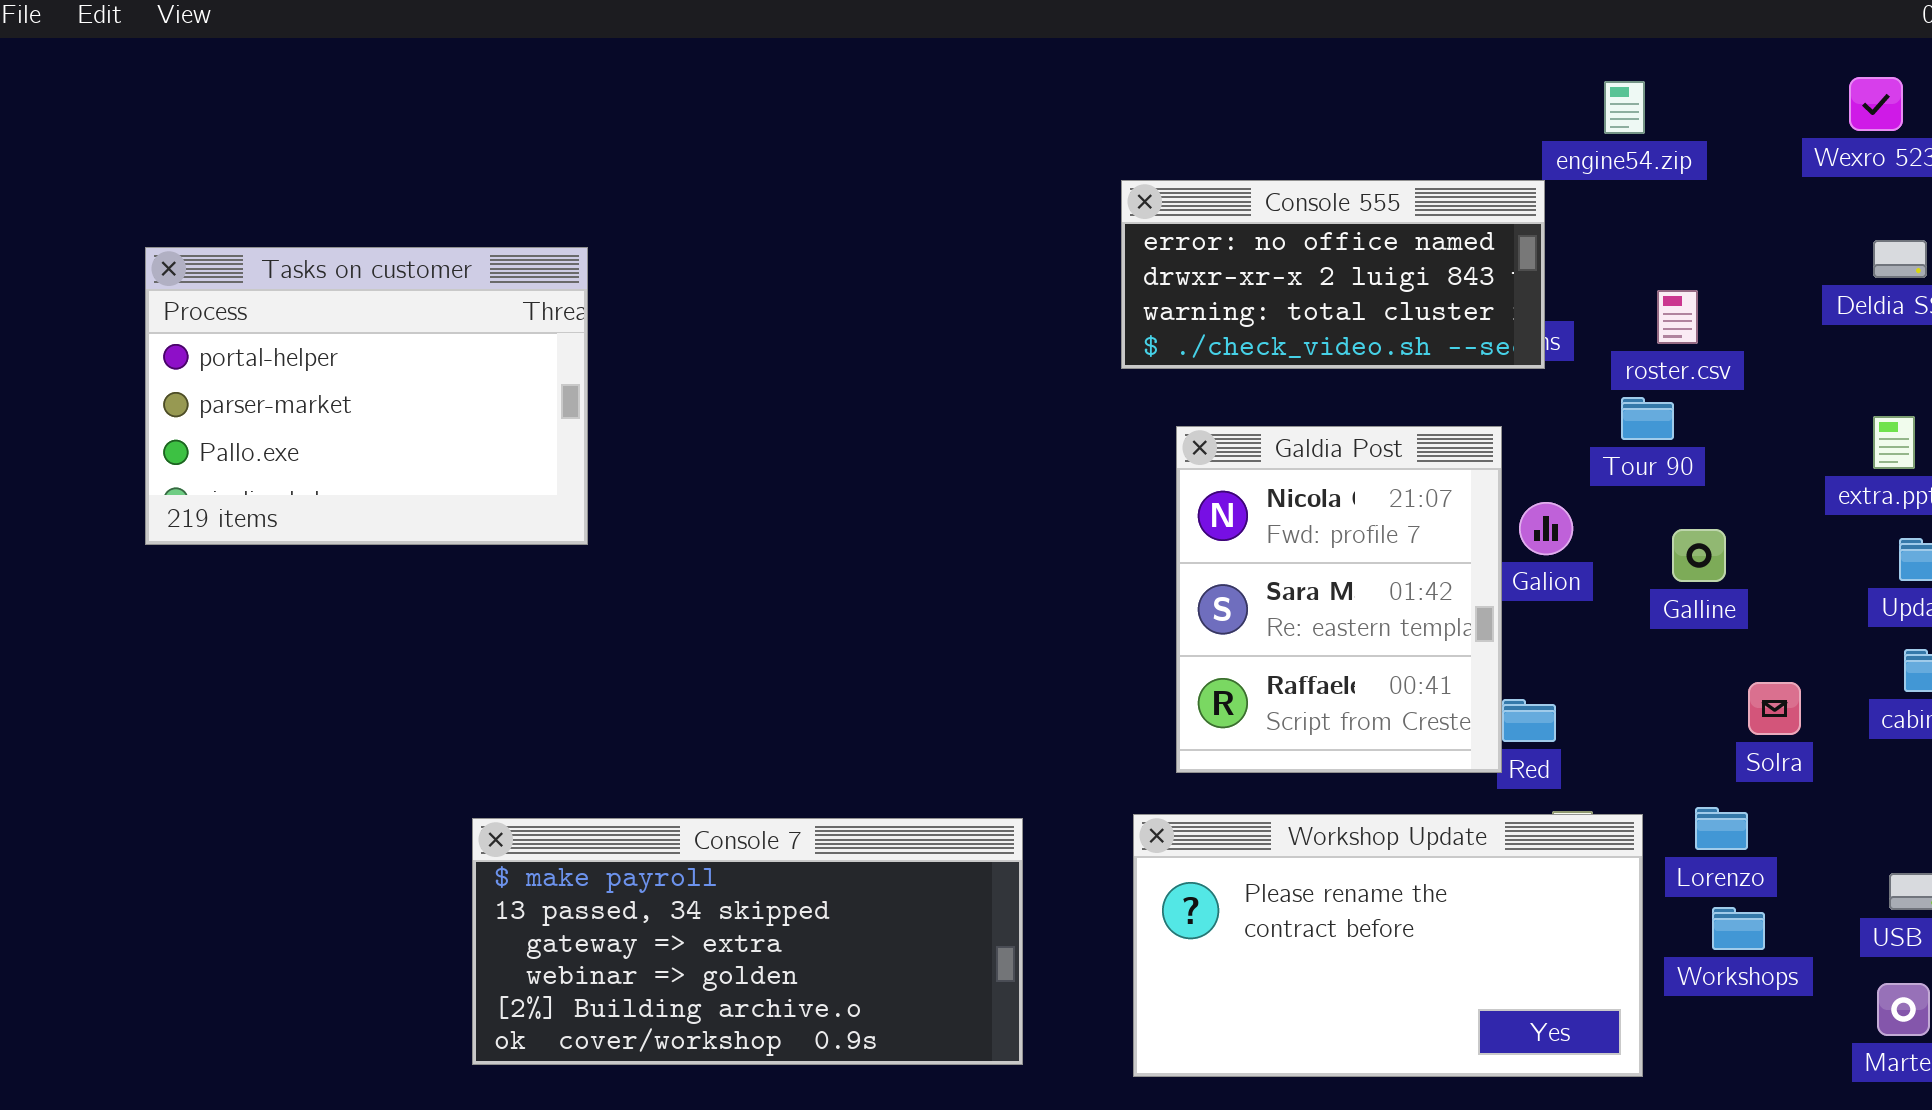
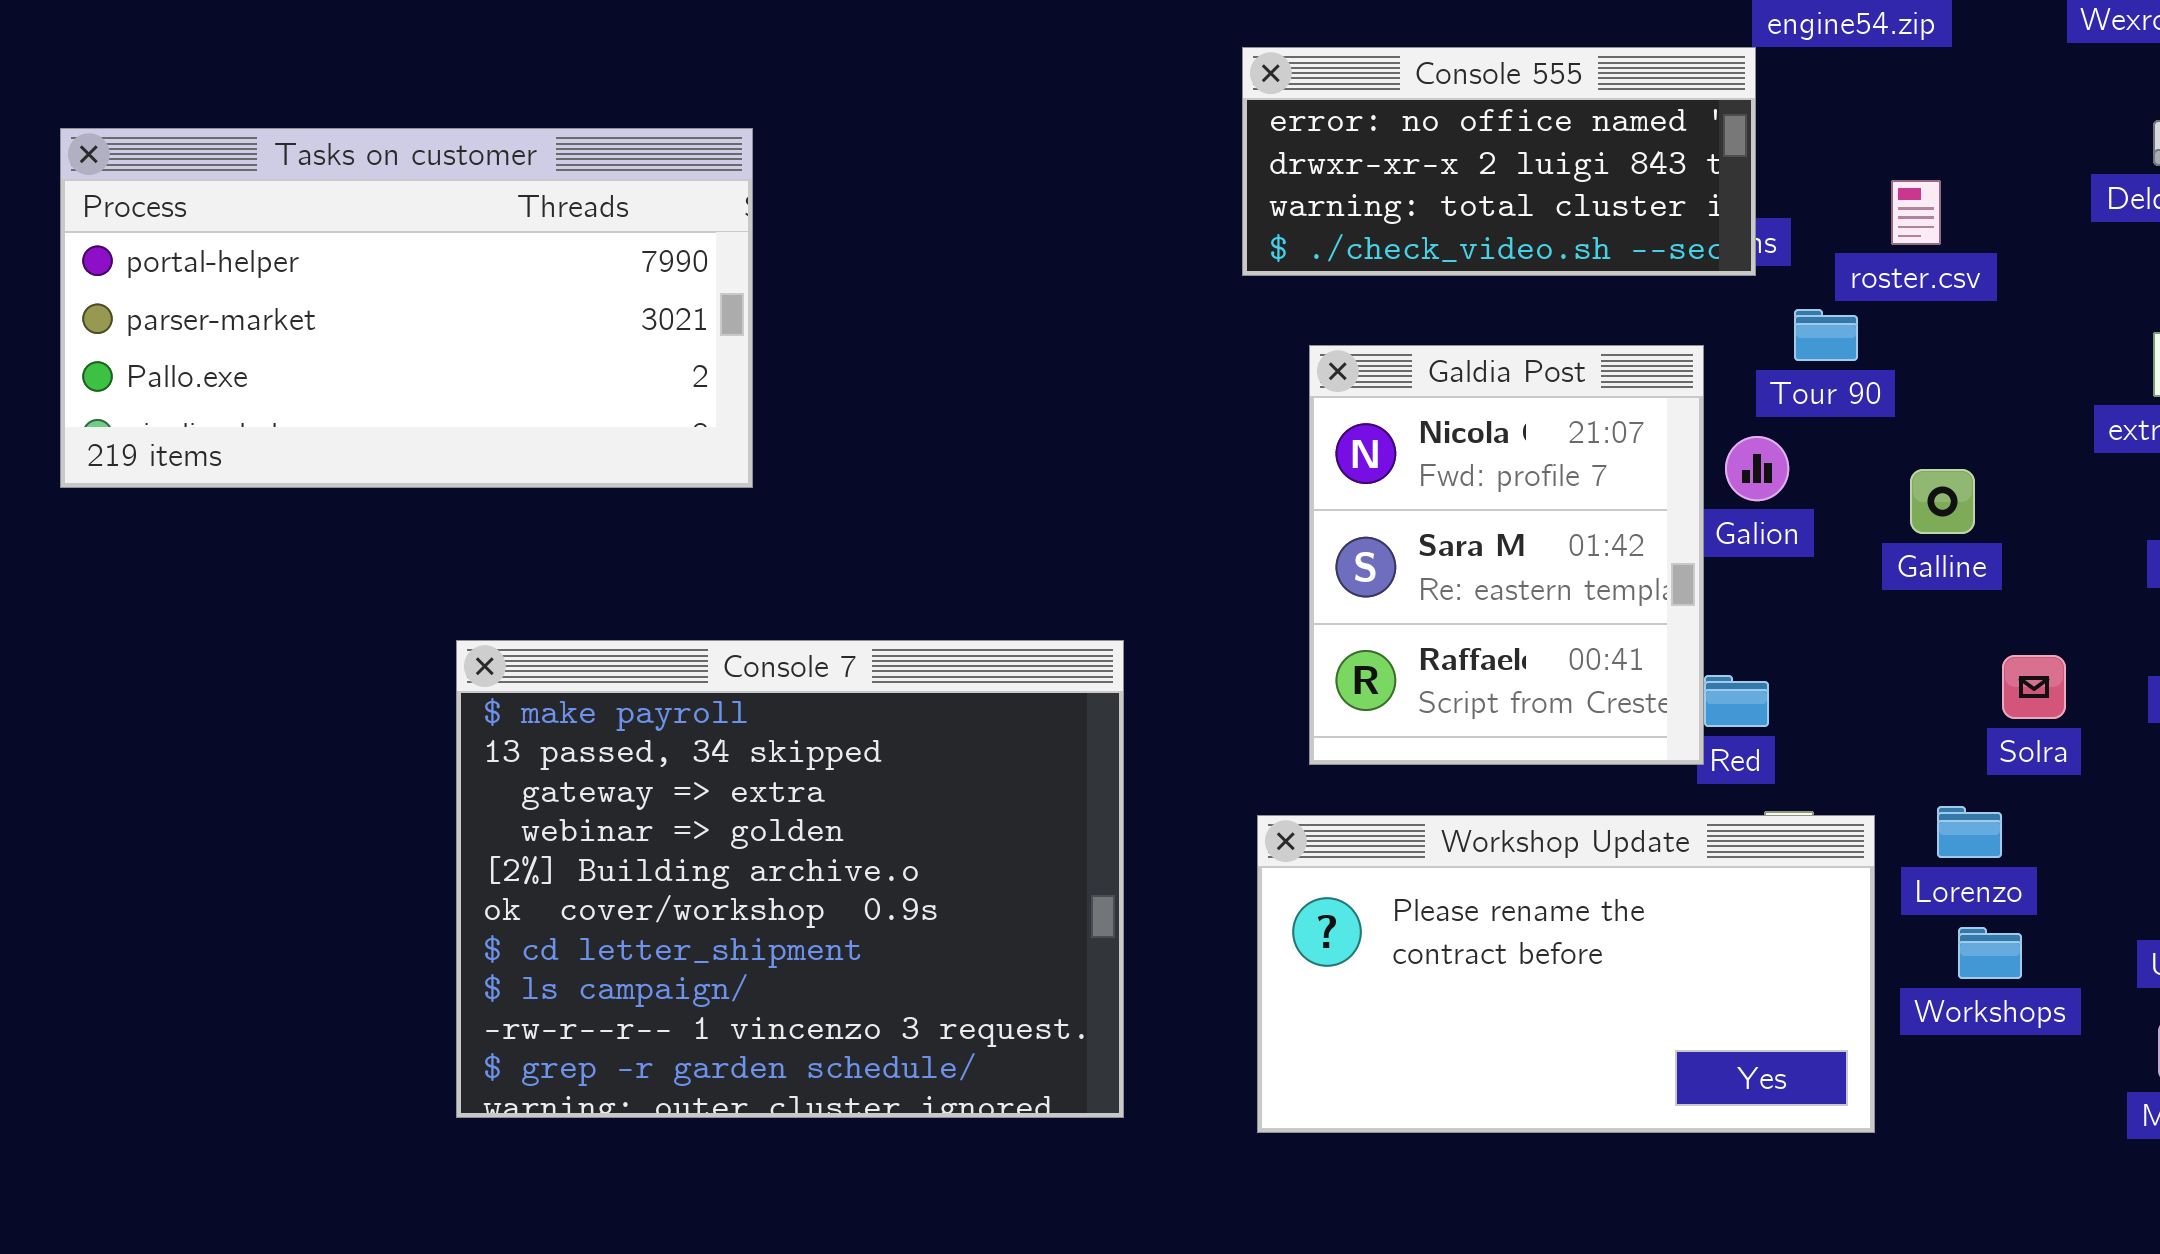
Tasks on customer: [145,247,588,545] -> [60,128,753,488], resized
Tour 90: [1621,397,1674,440] -> [1794,309,1858,361], moved
Console 7: [472,818,1023,1065] -> [456,640,1124,1118], resized

